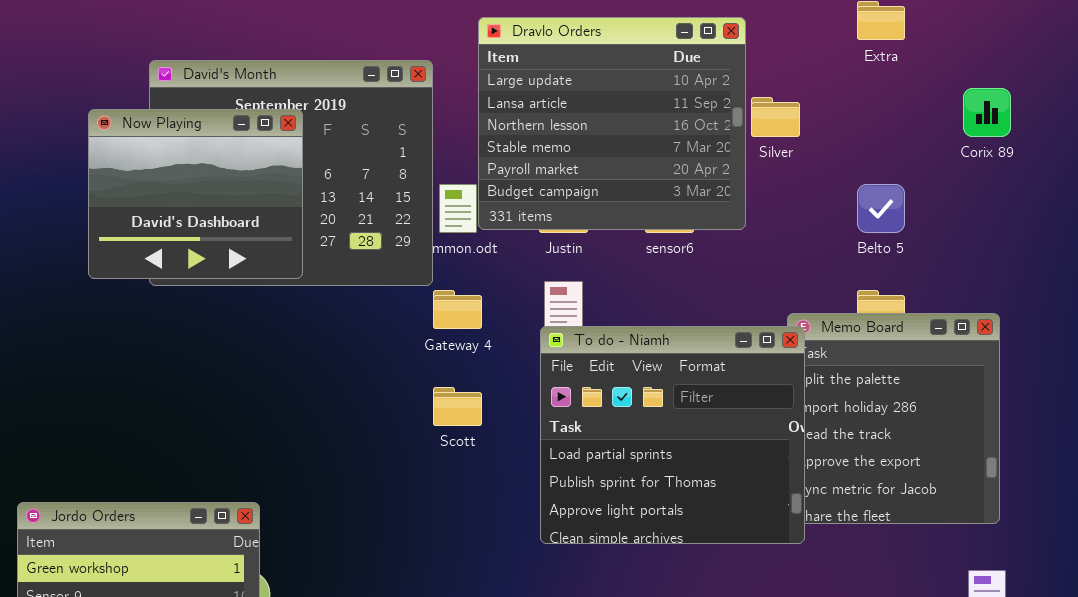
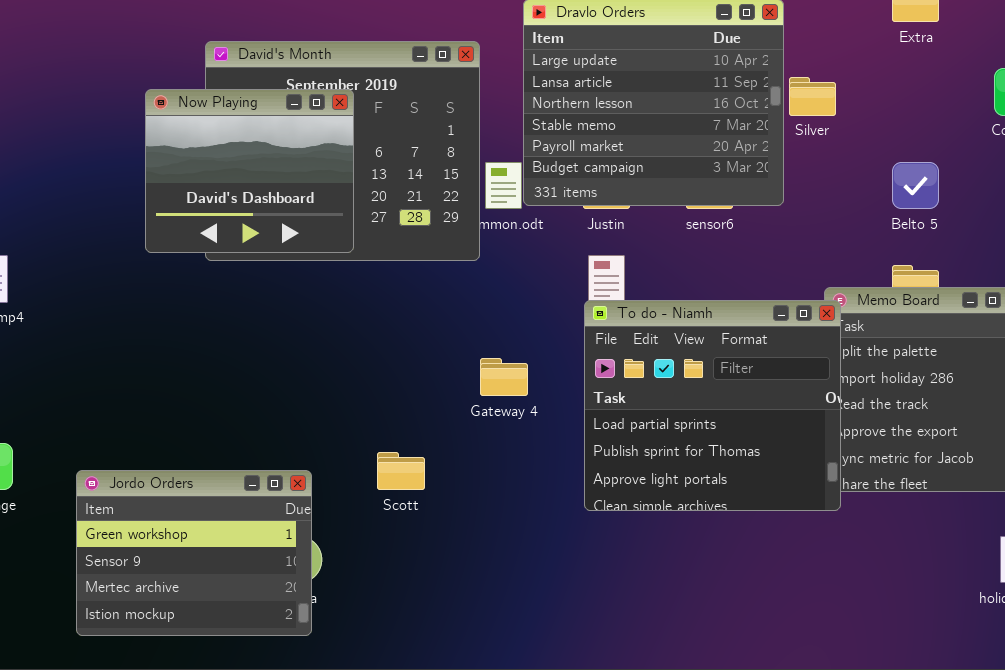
Gateway 4: [433,290,482,329] -> [480,358,528,396], moved
Scott: [433,387,482,426] -> [377,452,425,490], moved

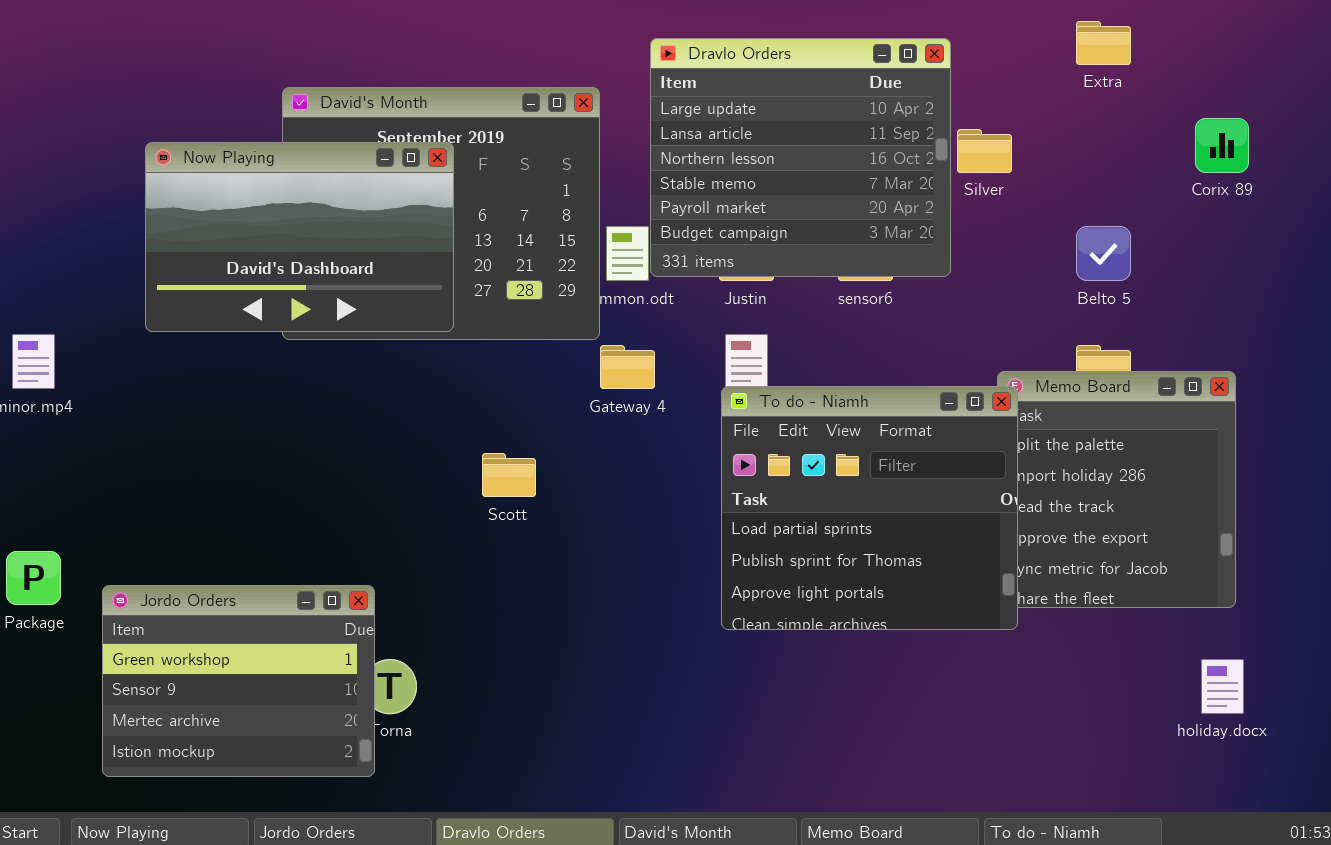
Now Playing: [145,89,354,253] -> [145,142,454,332], resized
Gateway 4: [480,358,528,396] -> [600,345,655,389], moved
Scott: [377,452,425,490] -> [482,453,536,497], moved
Jordo Orders: [76,470,312,636] -> [102,585,375,777], moved

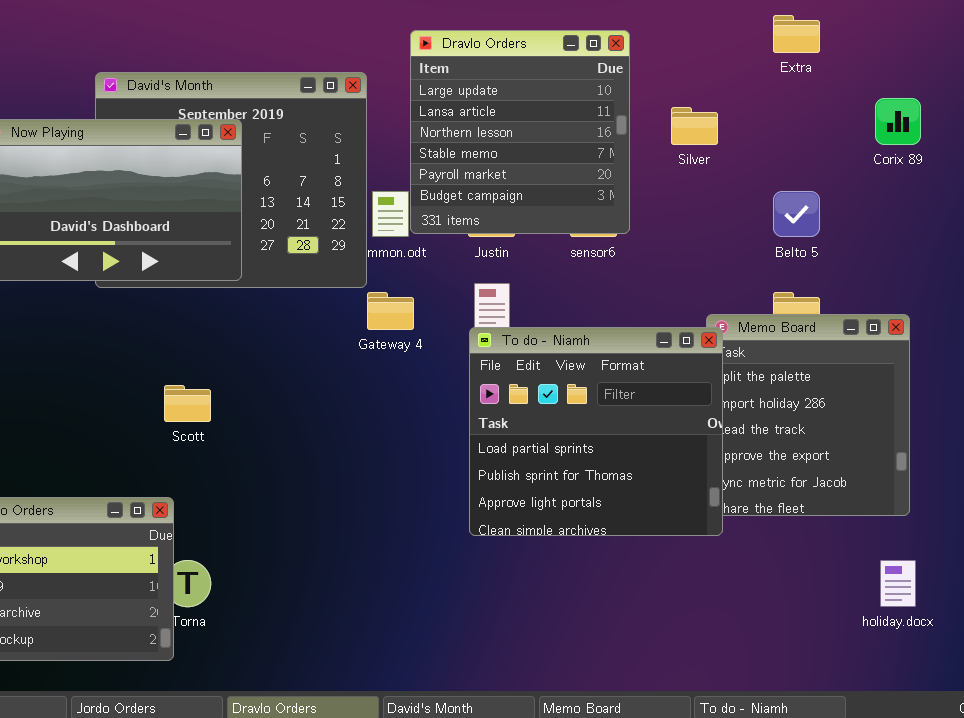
Dravlo Orders: [650,38,951,277] -> [410,30,630,234], resized
Scott: [482,453,536,497] -> [164,385,211,422], moved

